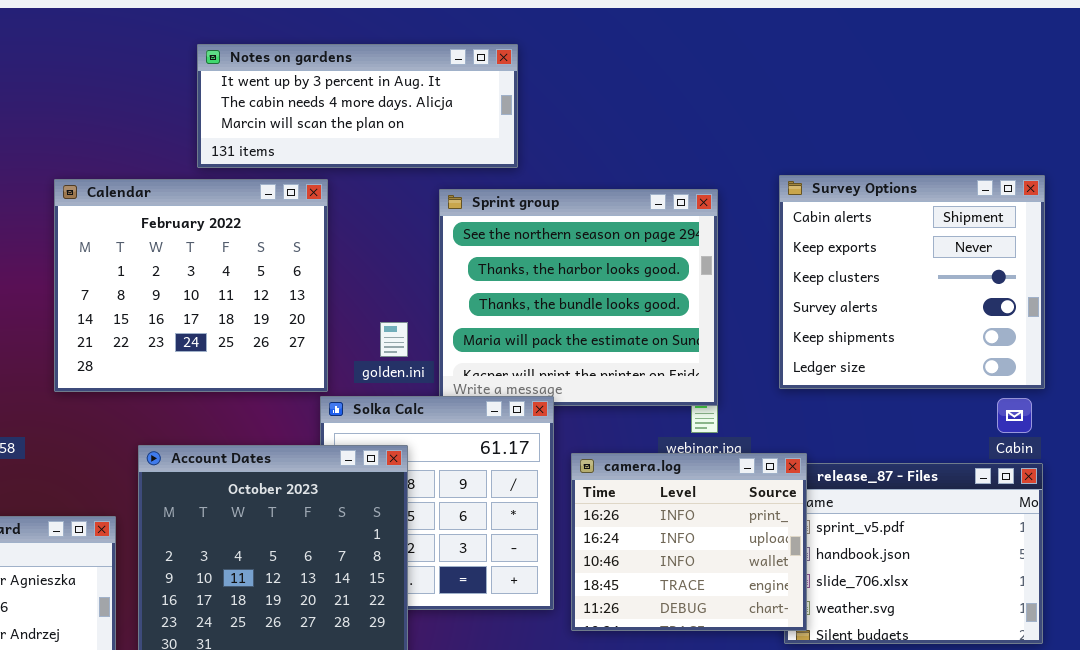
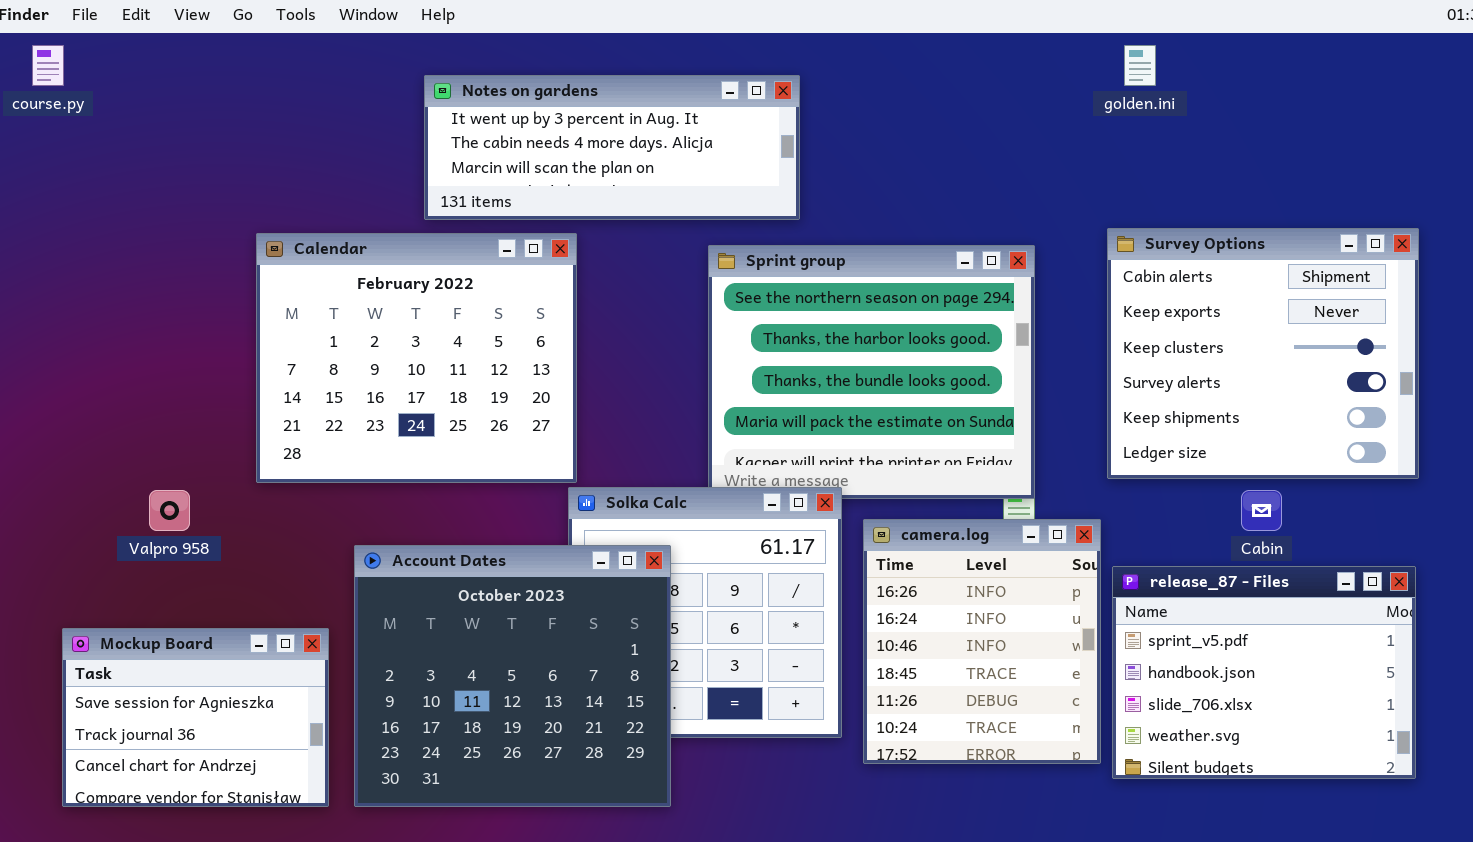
golden.ini: [380,322,408,357] -> [1124,45,1156,86], moved
Cabin: [997,398,1032,433] -> [1241,490,1282,531], moved
camera.log: [571,453,807,631] -> [863,519,1101,764], resized

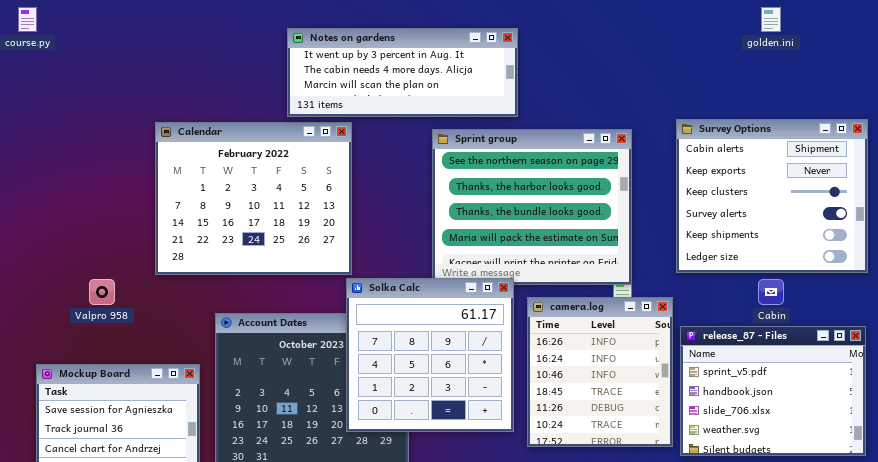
golden.ini: [1124,45,1156,86] -> [761,7,781,32], moved
Notes on gardens: [424,75,800,220] -> [287,28,518,117], moved
Solka Calc: [568,487,842,738] -> [346,278,514,432], raised

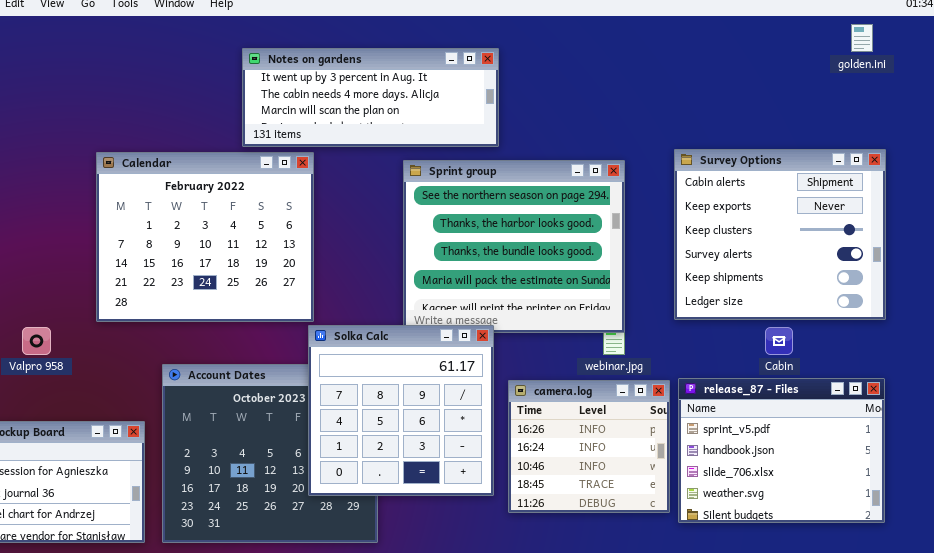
golden.ini: [761,7,781,32] -> [851,24,873,52], moved
camera.log: [527,297,673,447] -> [508,380,670,513], resized

